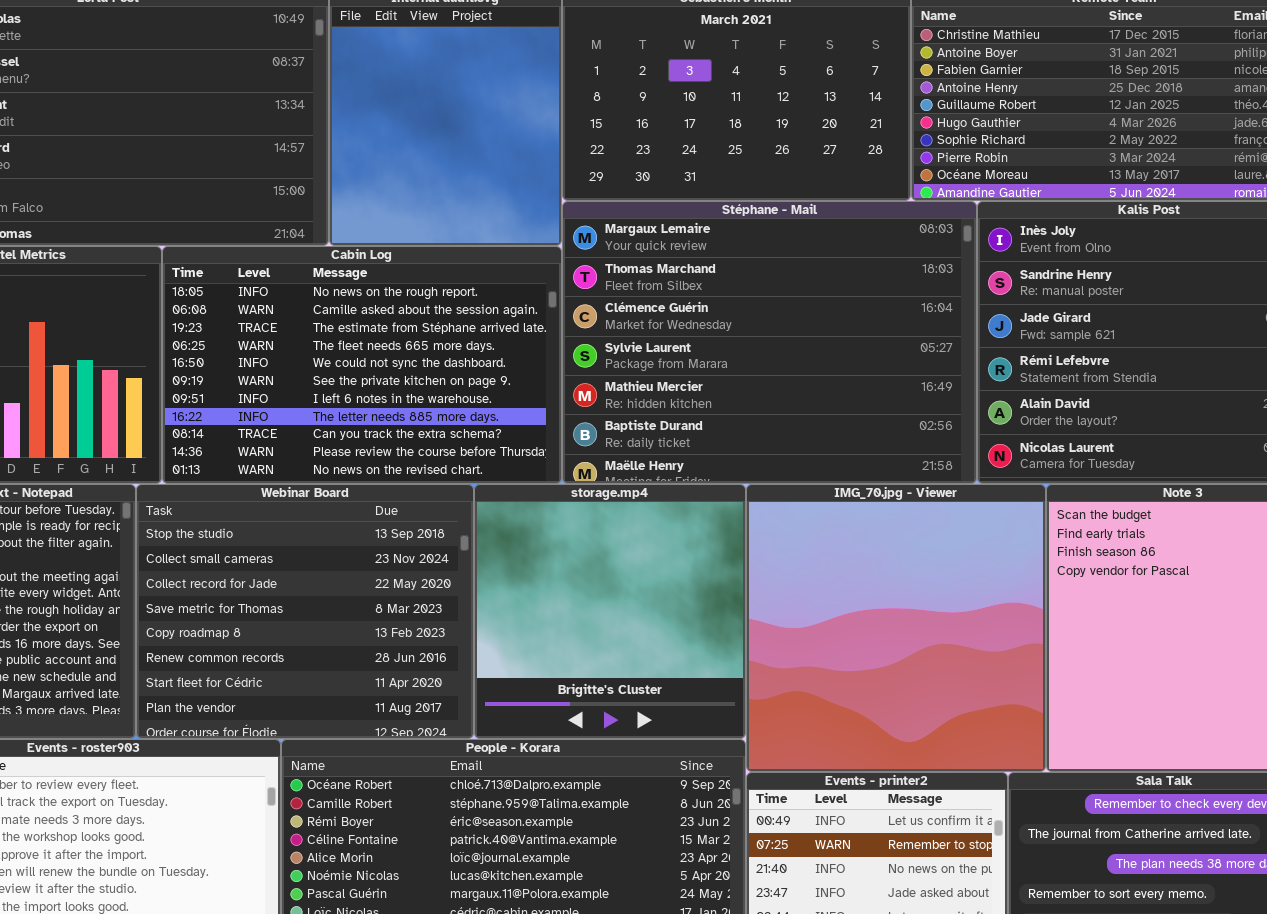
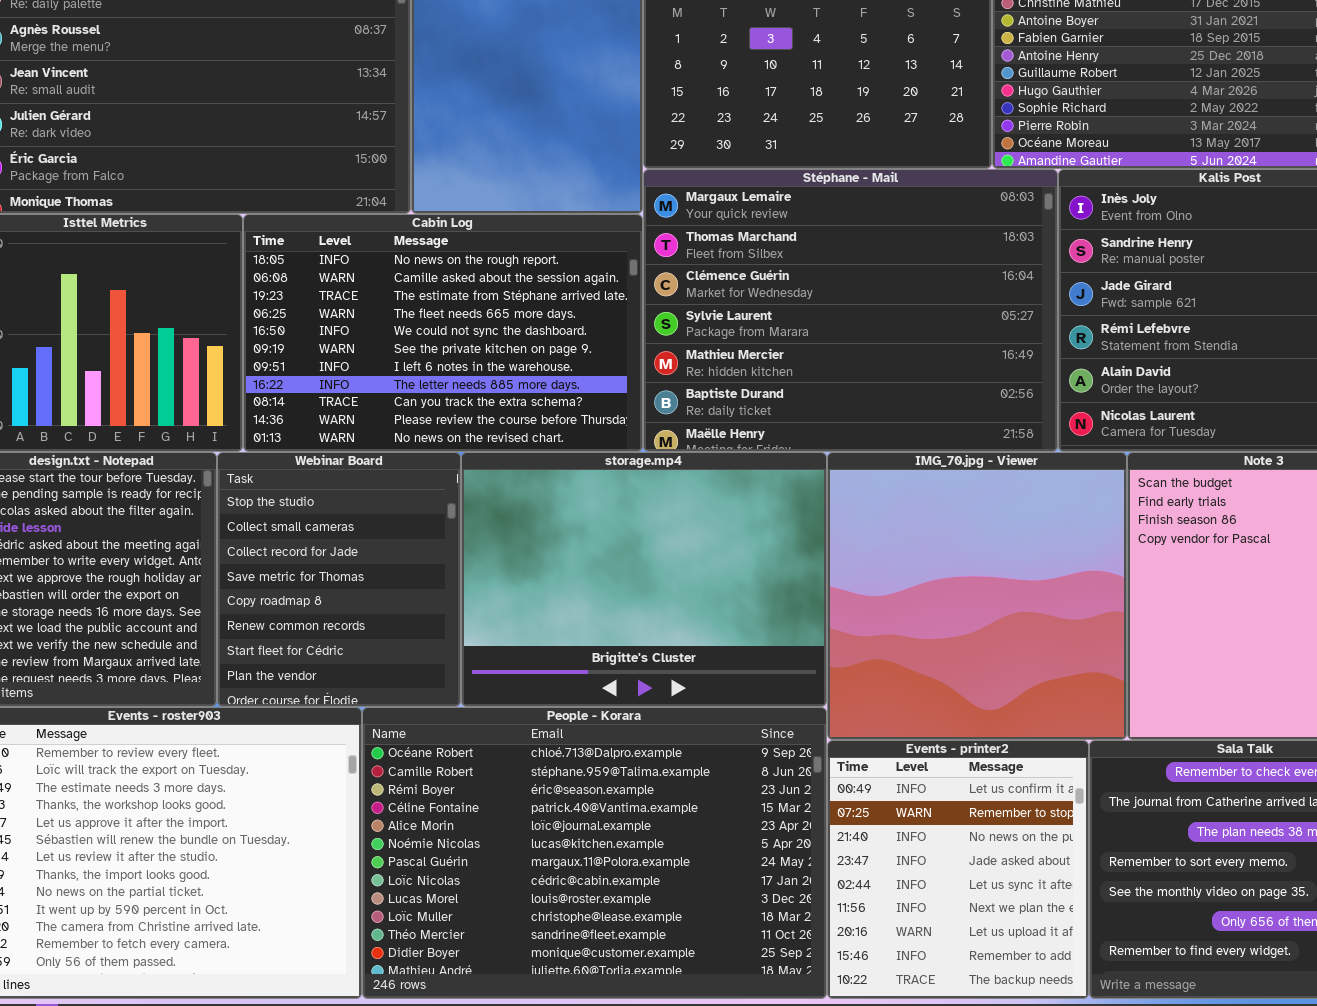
Webinar Board: [136,484,474,739] -> [217,452,461,707], resized
storage.mp4: [474,484,746,739] -> [461,452,827,707], resized

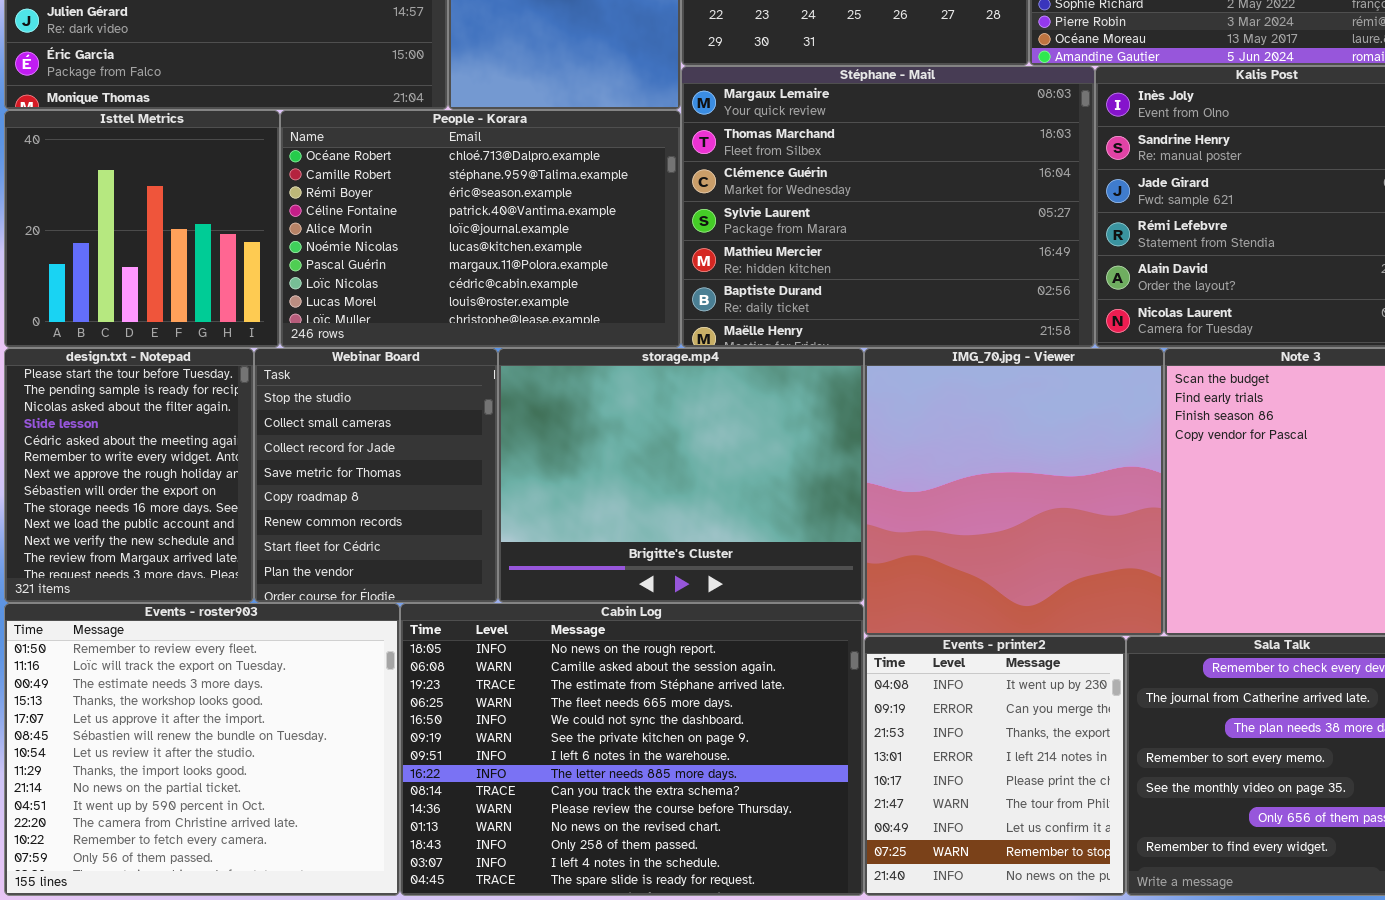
Cabin Log: [243,214,643,452] -> [400,603,864,896], moved, resized
People - Korara: [362,707,827,999] -> [280,110,681,348], moved, resized
Events - printer2: [827,740,1089,999] -> [864,636,1126,896], scrolled up 6 rows

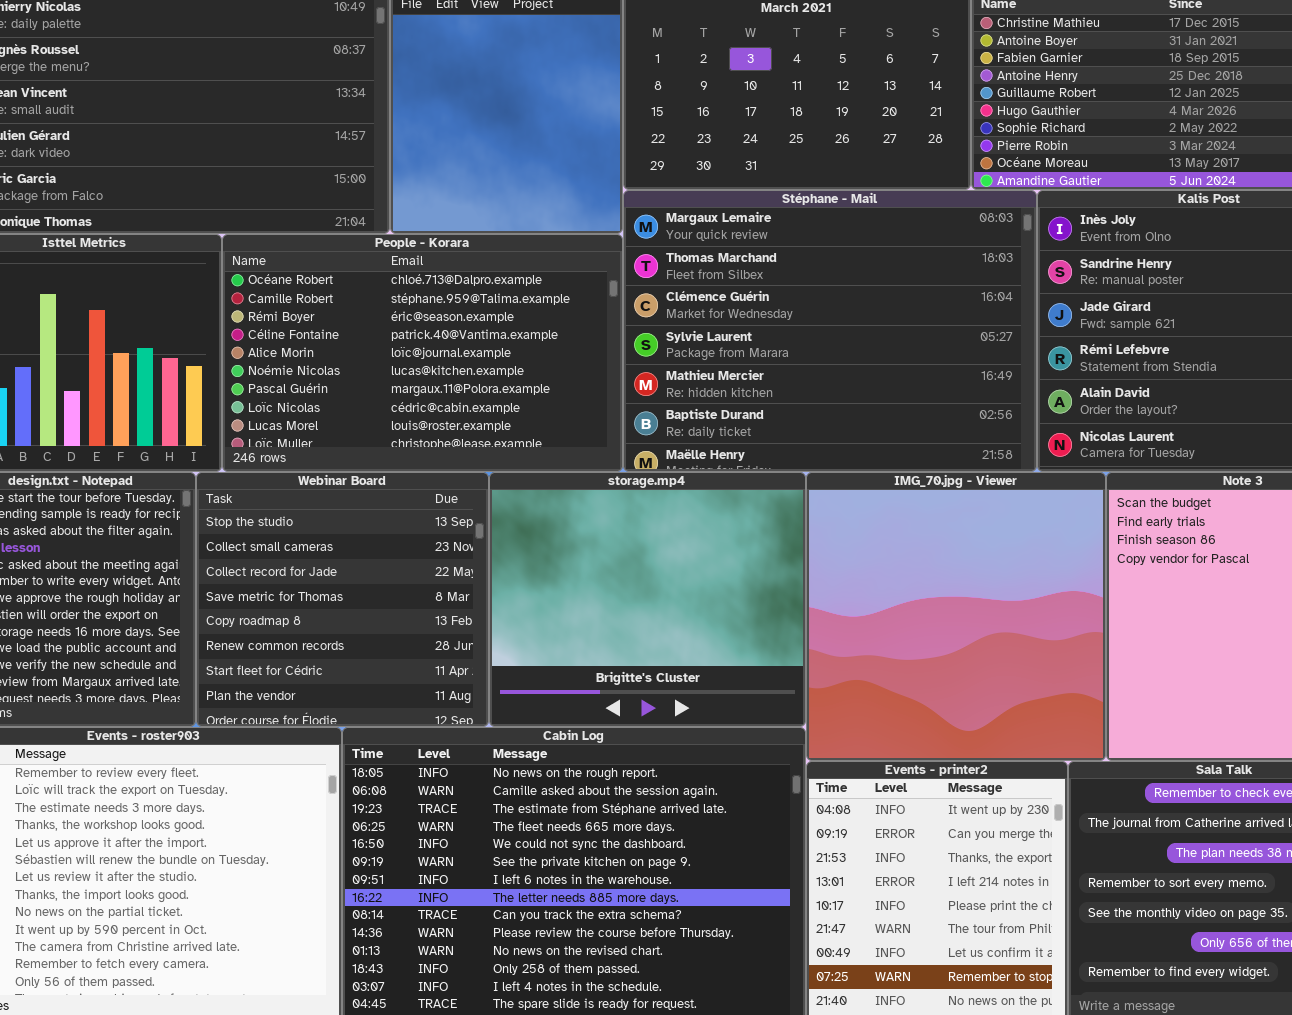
Webinar Board: [254,348,498,603] -> [196,472,489,727], resized
storage.mp4: [498,348,864,603] -> [489,472,806,727], resized

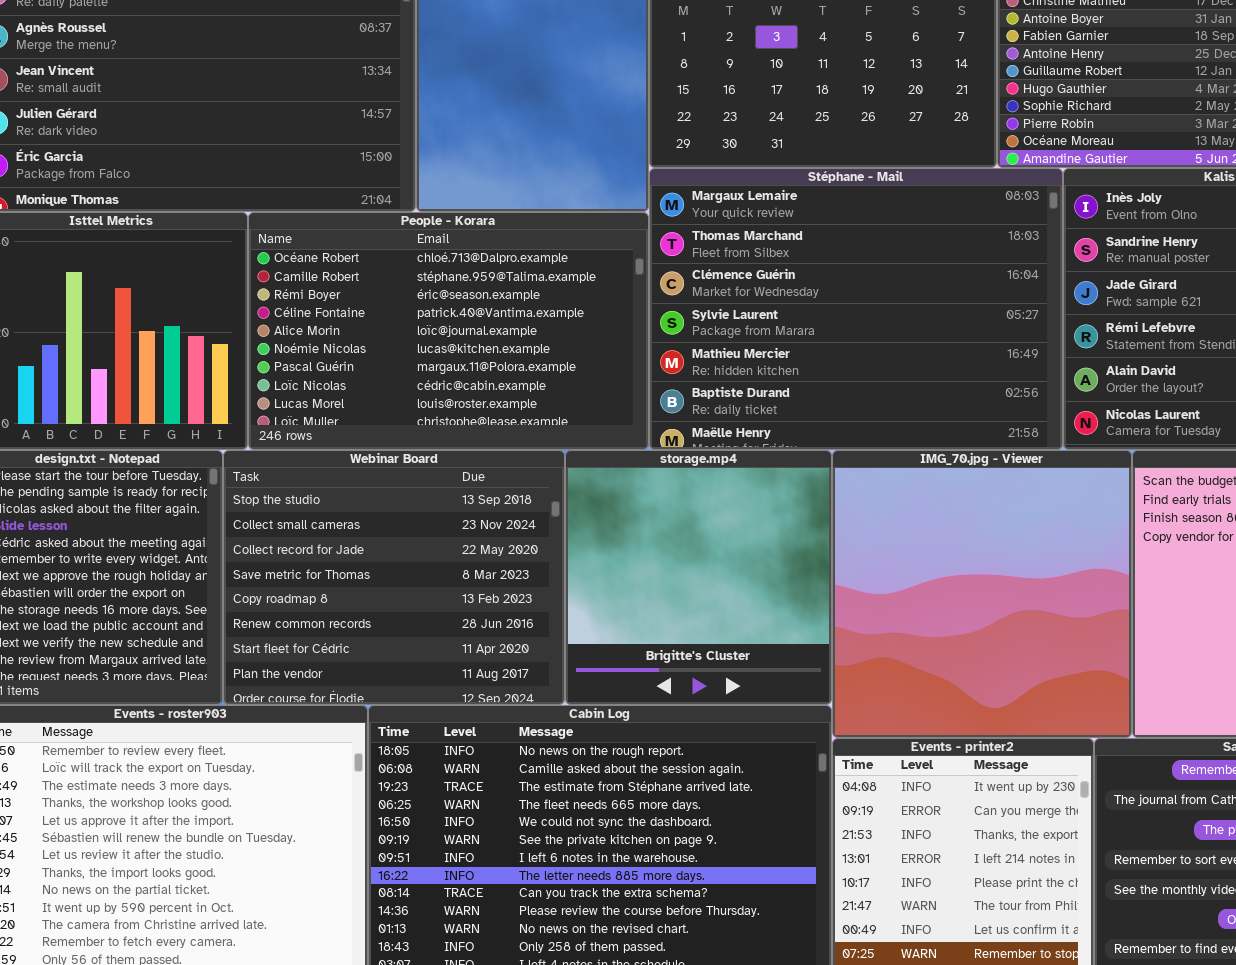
Webinar Board: [196,472,489,727] -> [223,450,565,705], resized
storage.mp4: [489,472,806,727] -> [565,450,832,705], resized

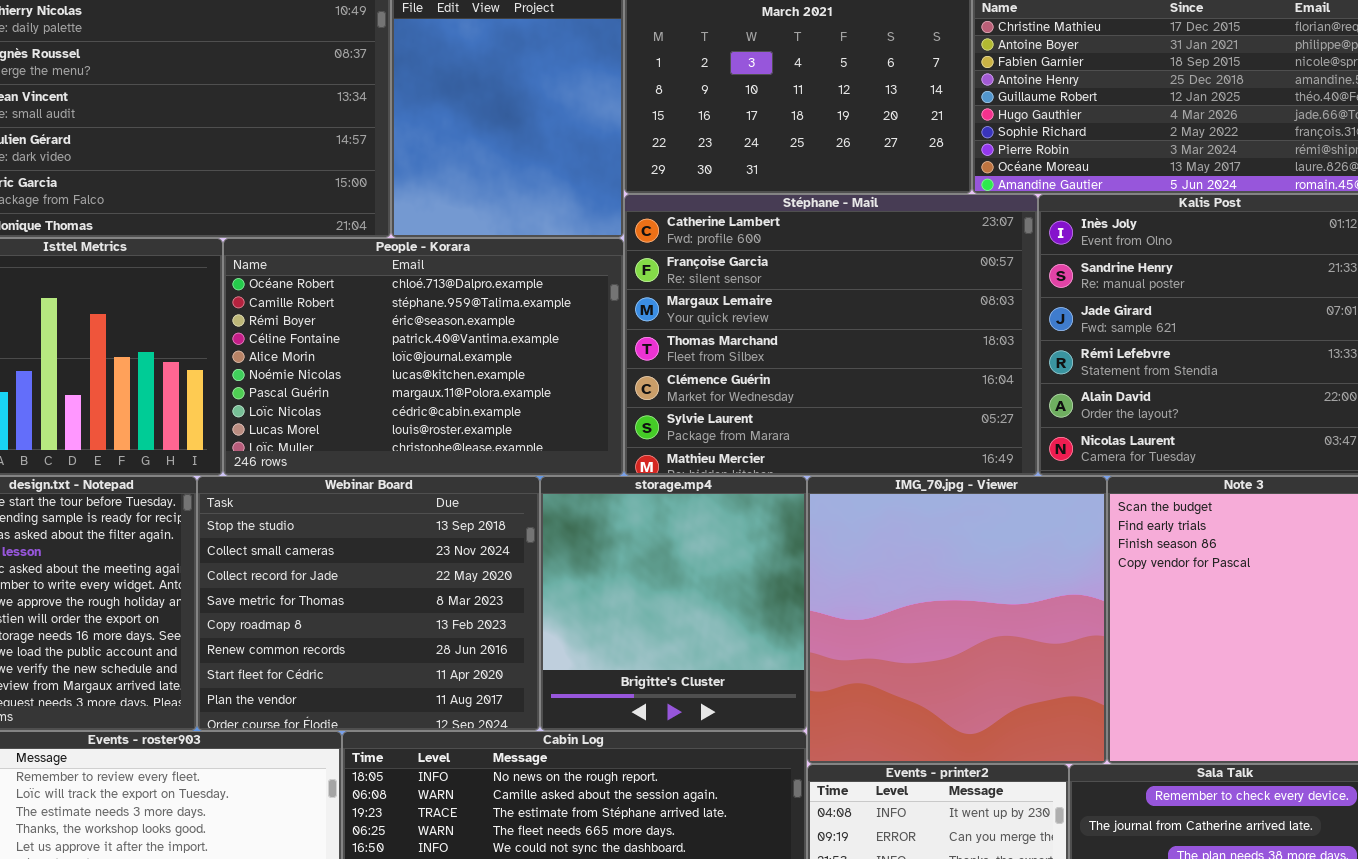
Stéphane - Mail: [649,168,1063,450] -> [624,194,1038,476], scrolled up 2 rows

